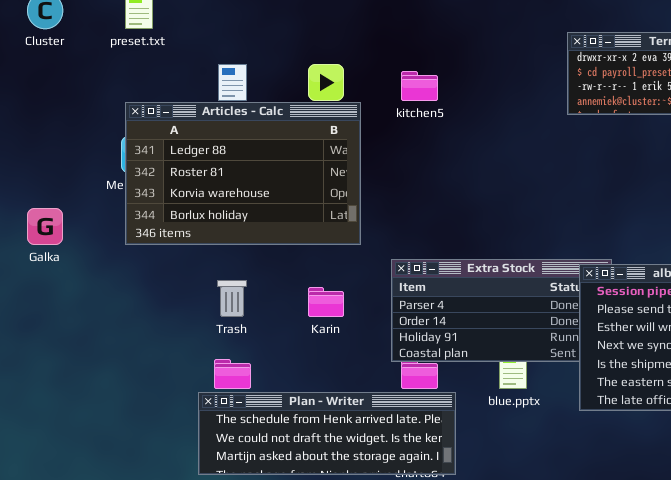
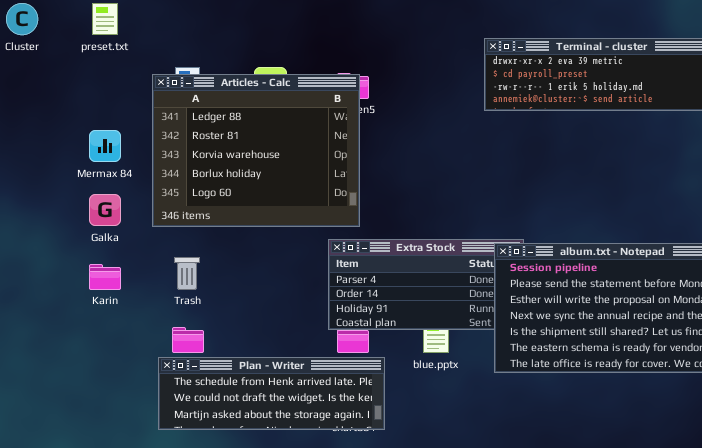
Articles - Calc: [125,102,361,245] -> [152,74,360,227], moved, resized
Galka: [27,208,63,245] -> [89,194,121,226], moved
Karin: [308,287,344,317] -> [89,264,121,290], moved

